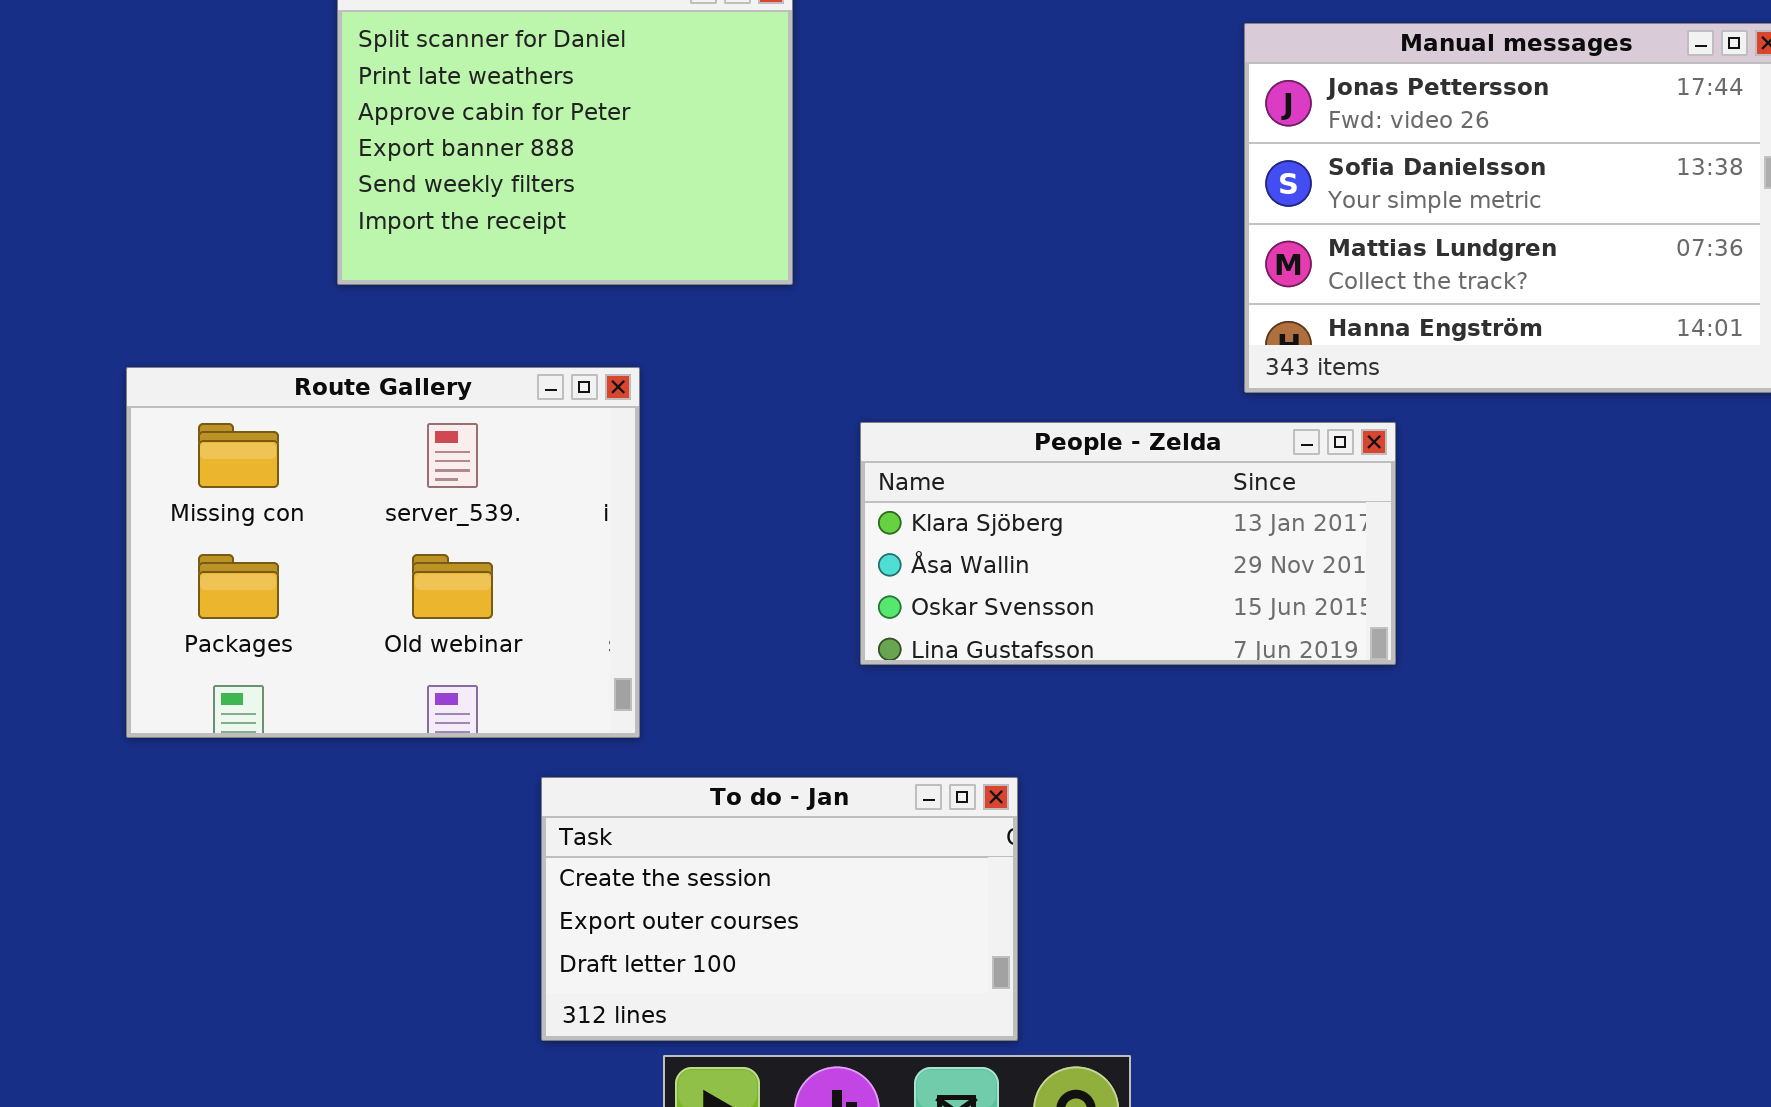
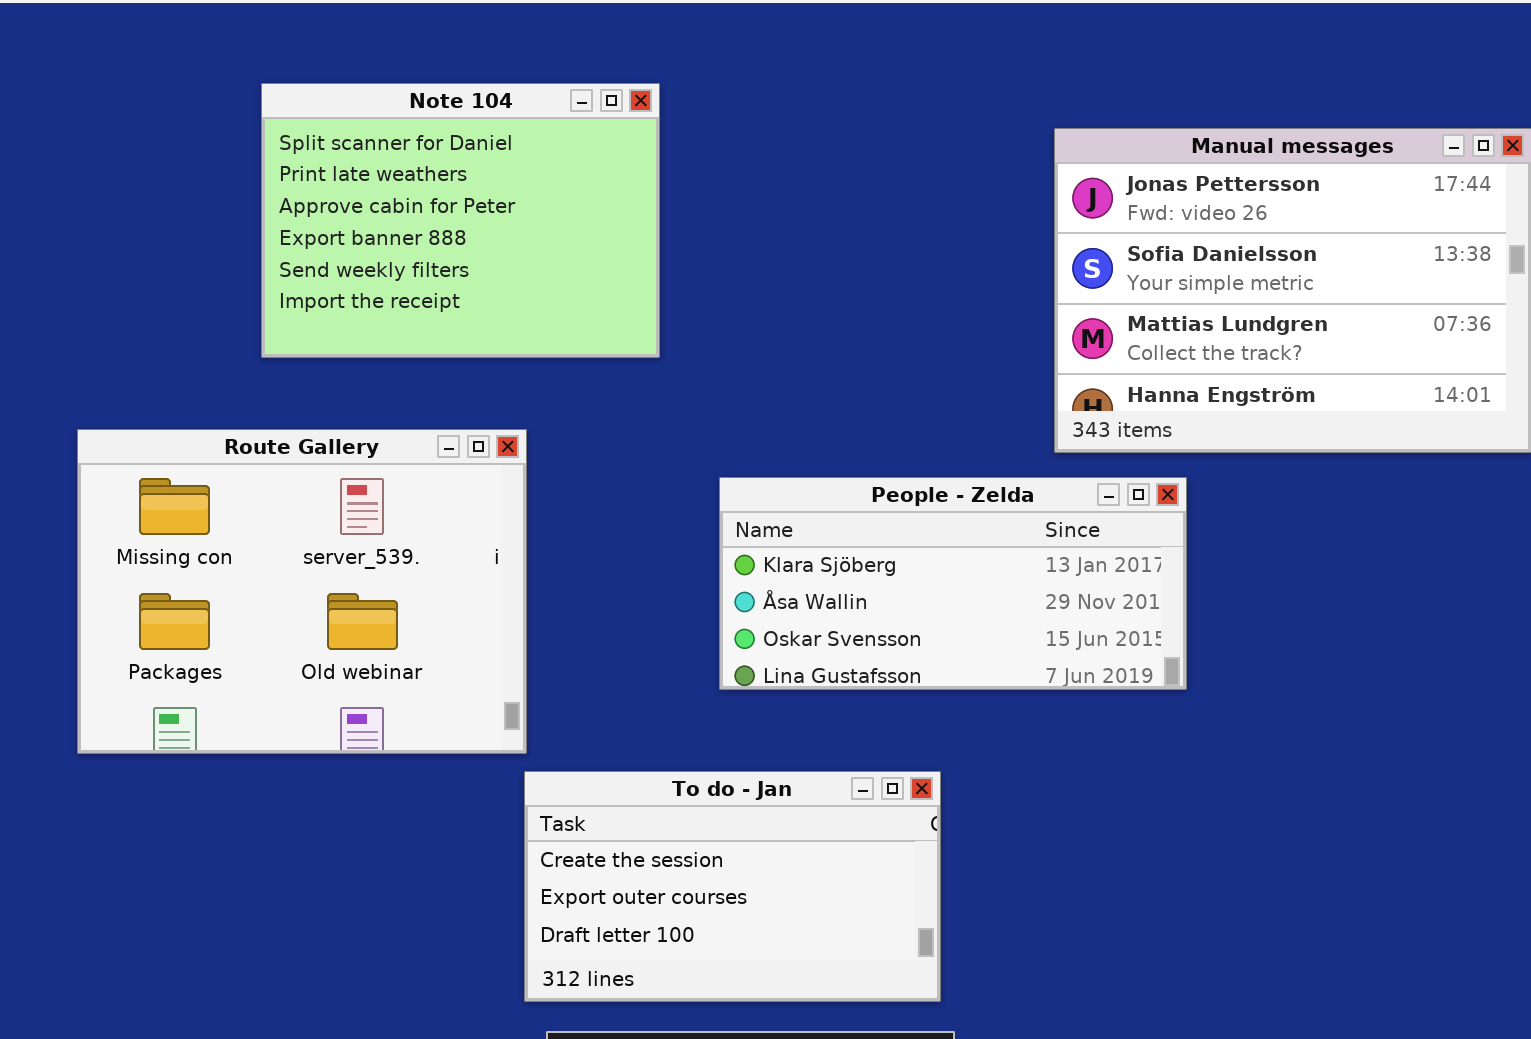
To do - Jan: [541,777,1018,1041] -> [524,771,941,1002], moved

